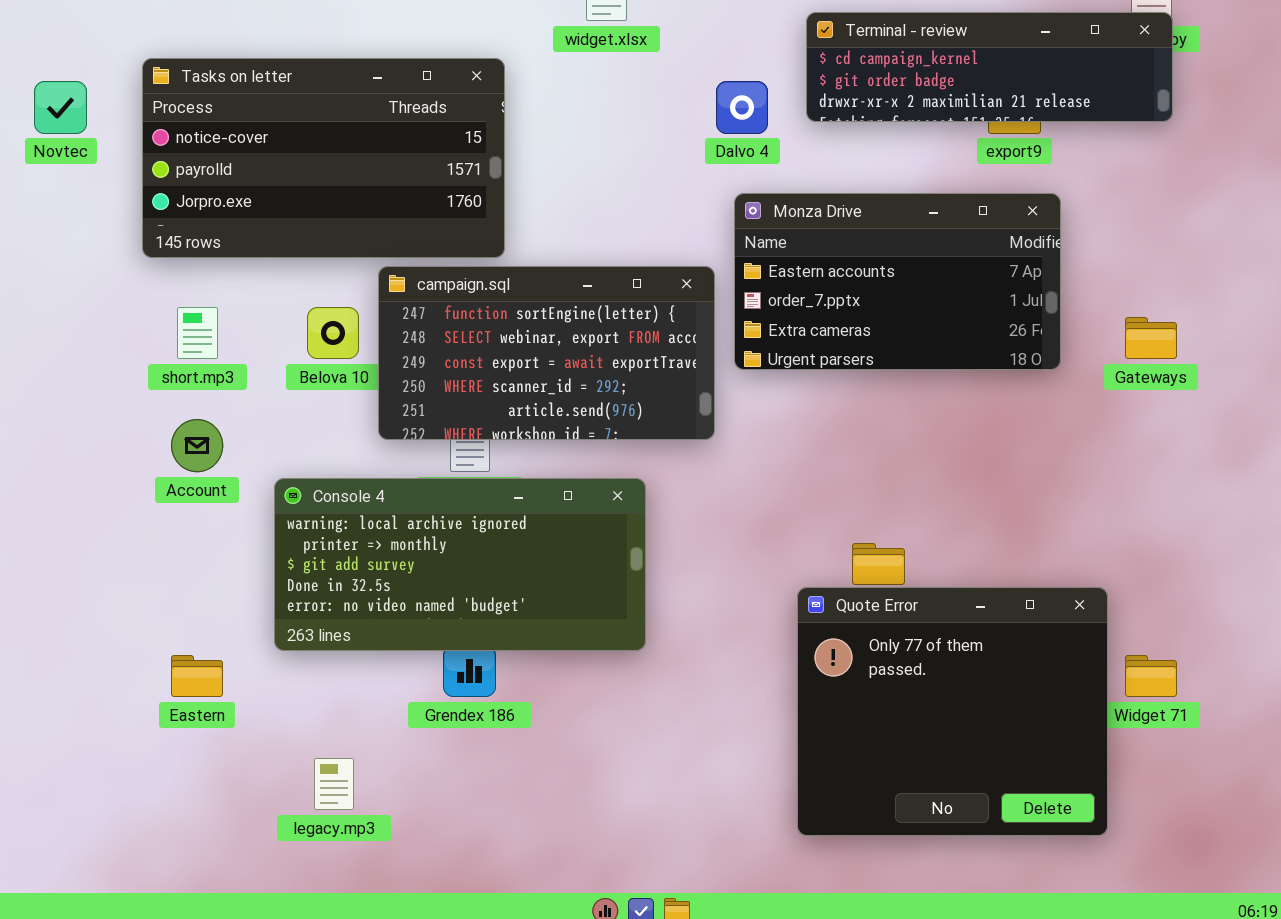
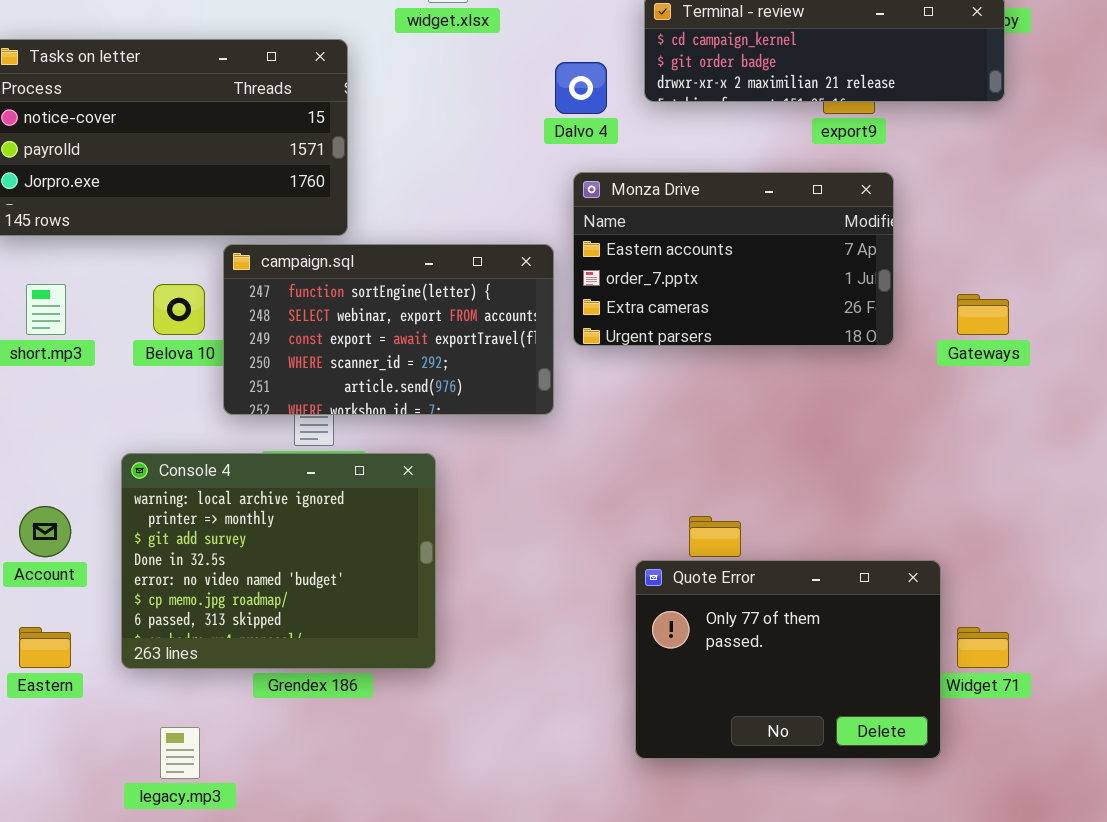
Account: [171,419,223,472] -> [19,506,71,557], moved
Console 4: [274,478,646,651] -> [121,453,436,669], resized
Quote Error: [797,587,1108,836] -> [635,560,941,759], resized

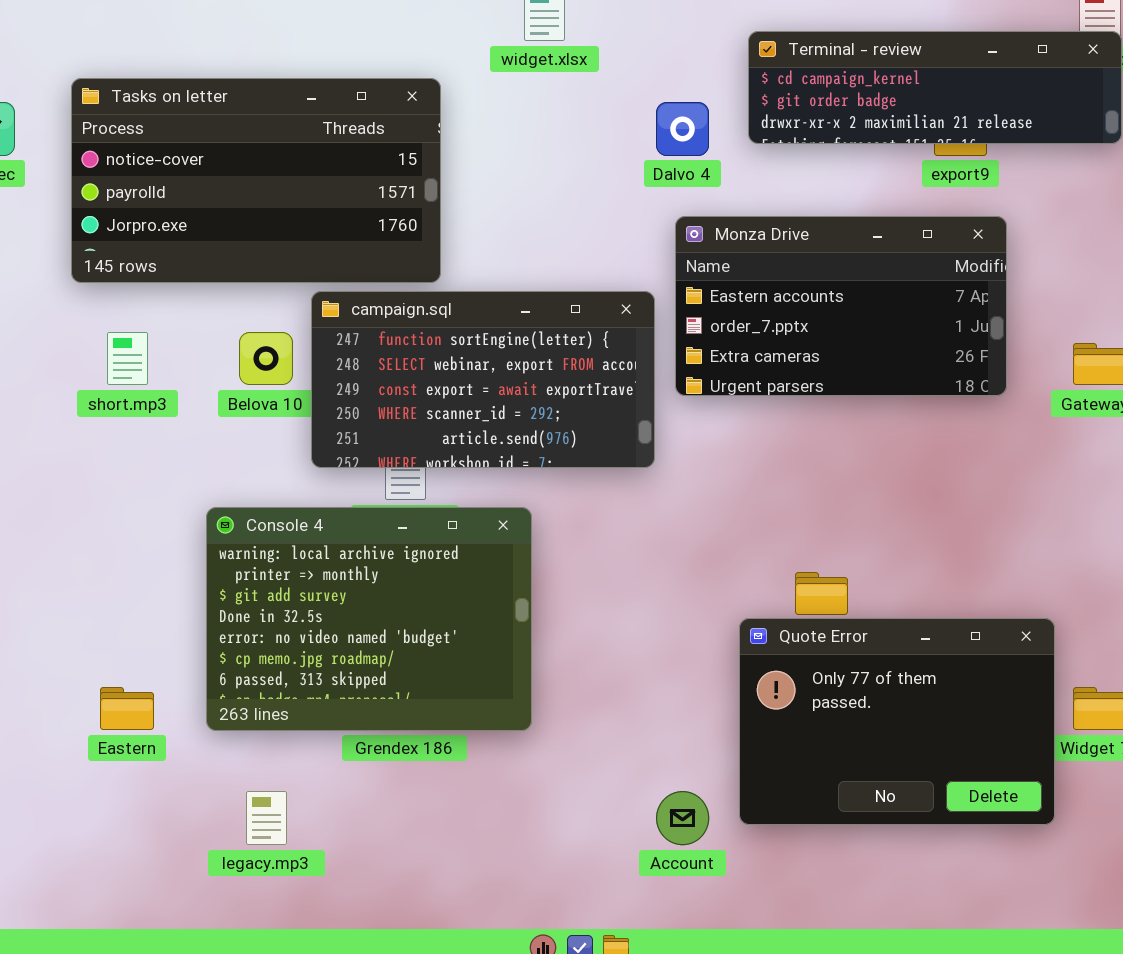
Account: [19,506,71,557] -> [656,791,709,845], moved

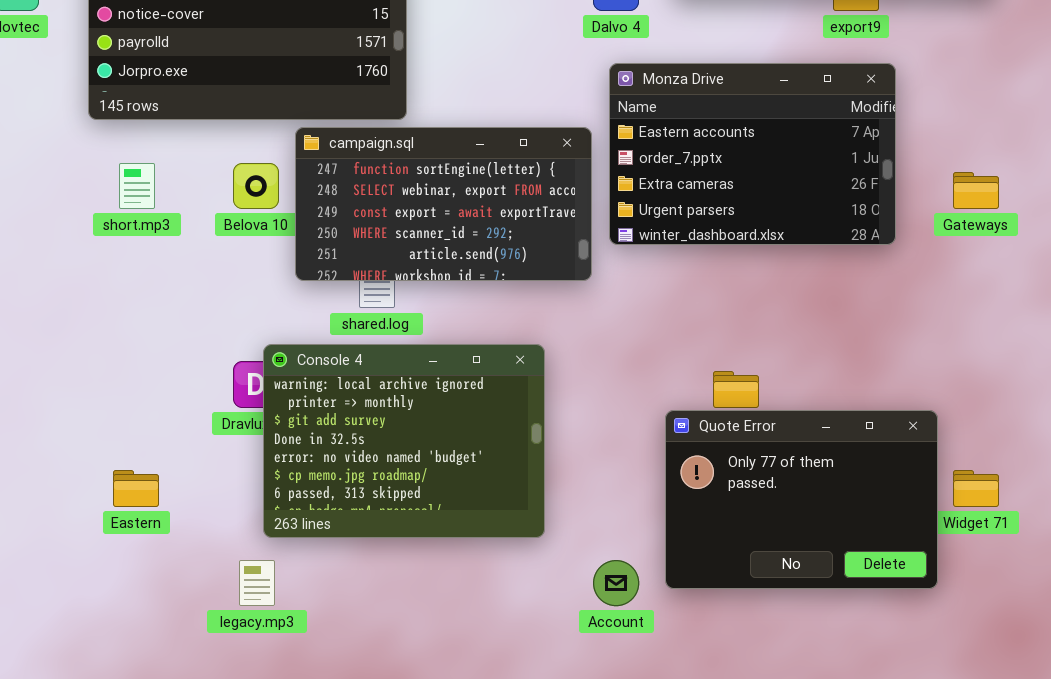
Monza Drive: [675,216,1007,396] -> [609,63,896,245], resized
Console 4: [206,507,532,731] -> [263,344,545,538], moved

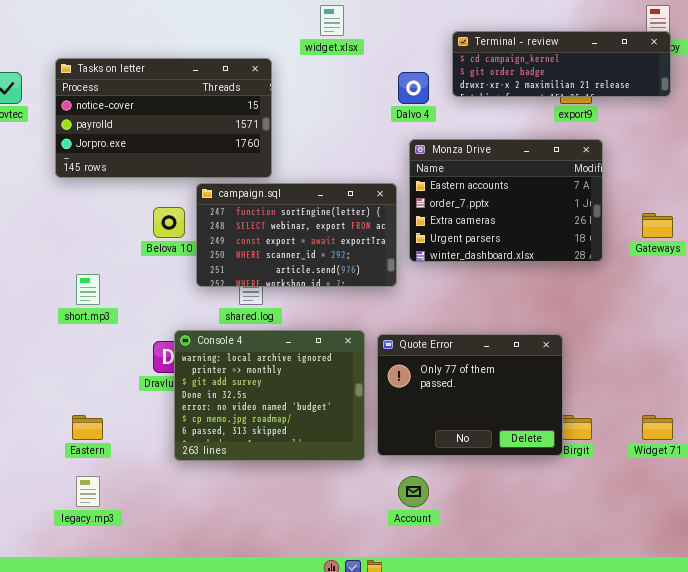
short.mp3: [119,163,155,209] -> [76,274,100,305], moved
Quote Error: [665,410,938,589] -> [377,334,563,456], moved
legacy.mp3: [239,560,275,606] -> [76,476,100,507], moved

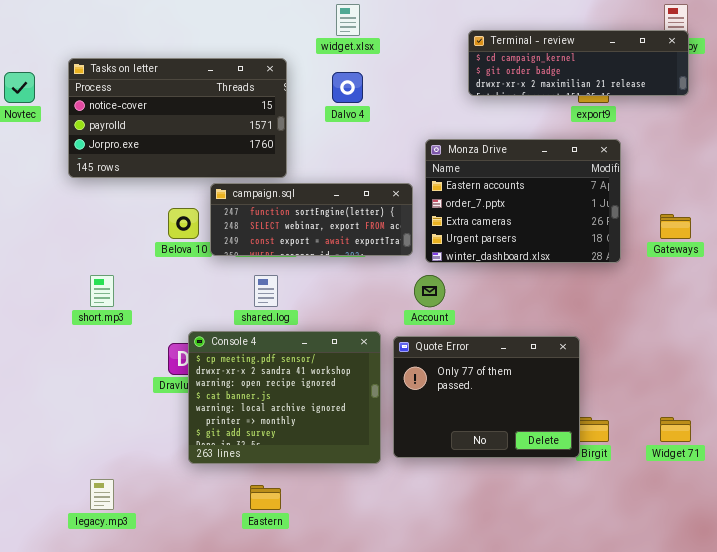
Dalvo 4: [398,72,429,104] -> [332,72,363,103], moved
campaign.sql: [196,183,397,287] -> [210,183,413,256], resized
Console 4: [174,330,365,461] -> [188,331,381,464], scrolled up 4 rows
Eastern: [72,415,103,440] -> [250,485,281,510], moved
Account: [398,476,429,507] -> [414,275,445,307], moved

